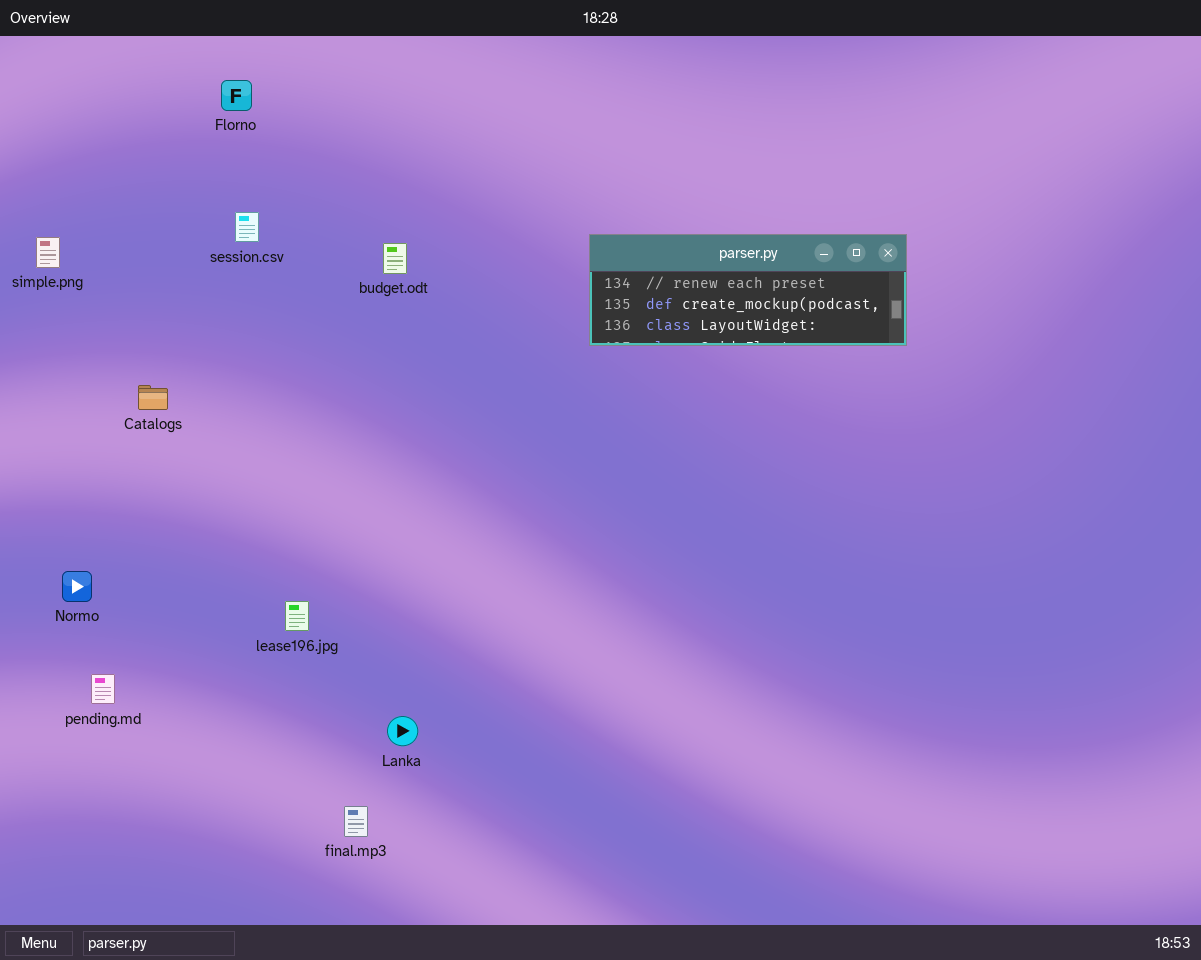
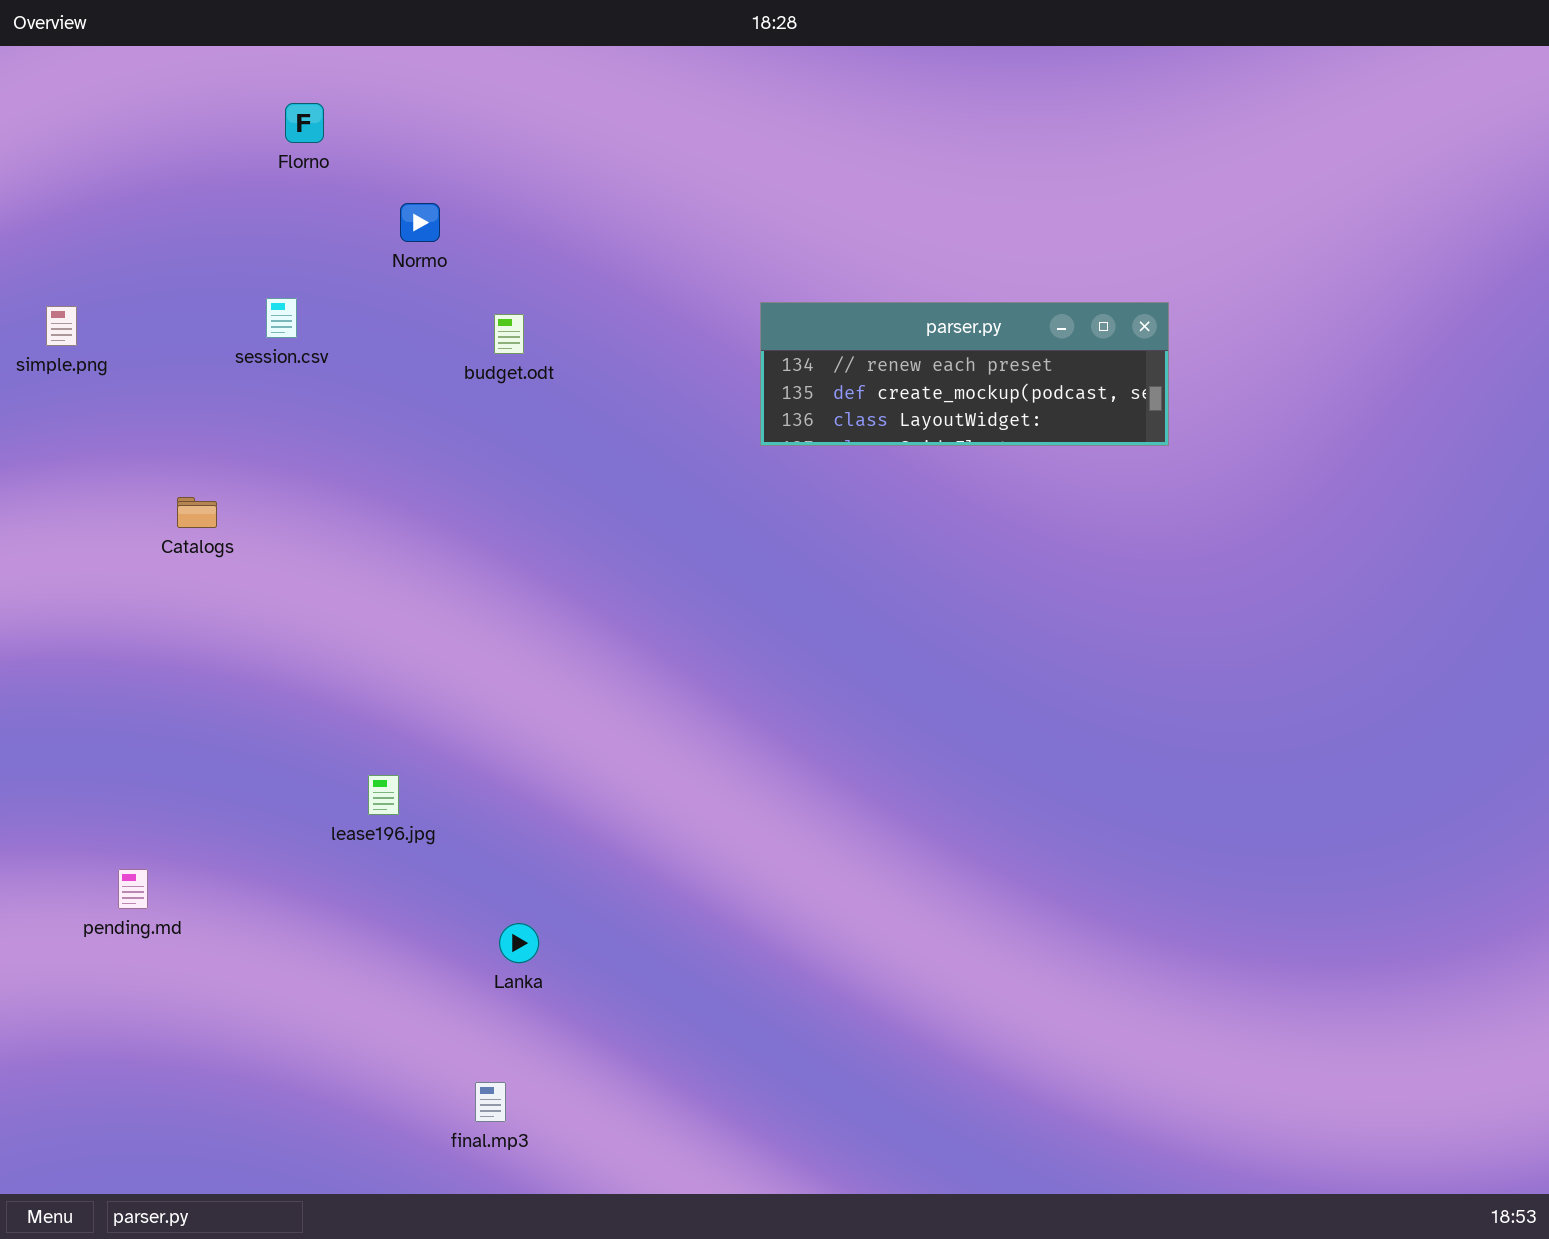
session.csv: [235,212,259,242] -> [266,298,297,338], moved
Normo: [62,571,92,602] -> [400,203,440,242], moved
final.mp3: [344,806,368,837] -> [475,1082,506,1122], moved

